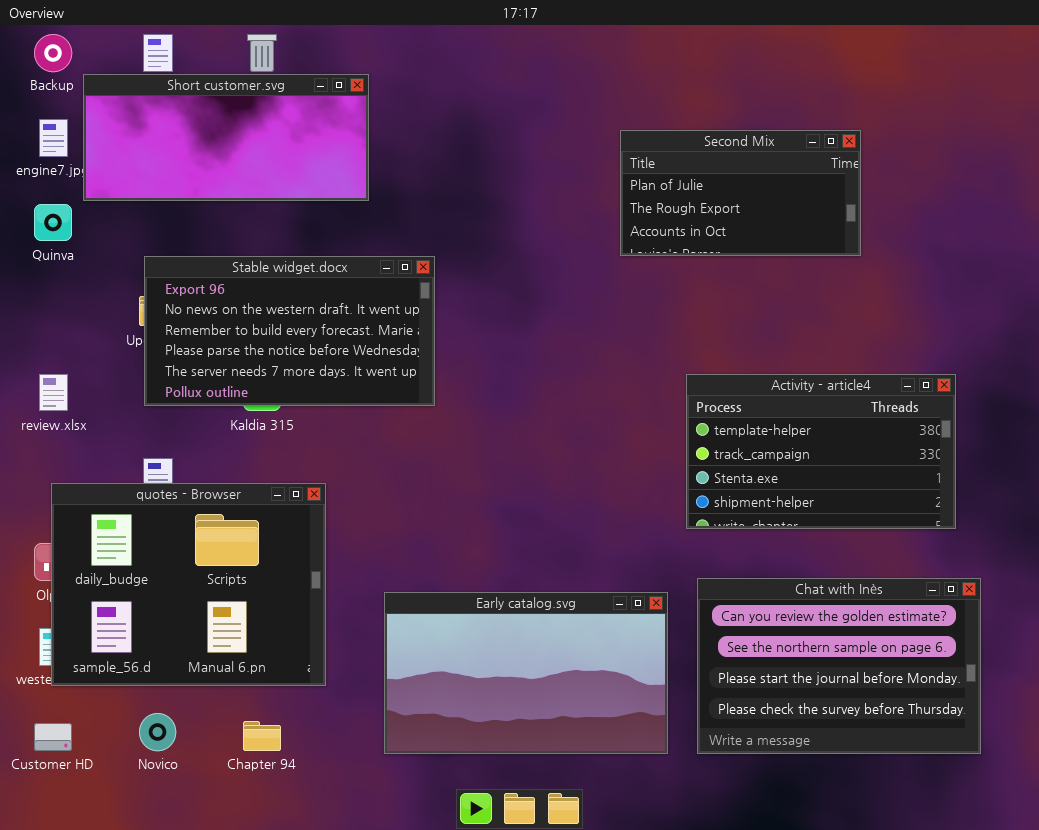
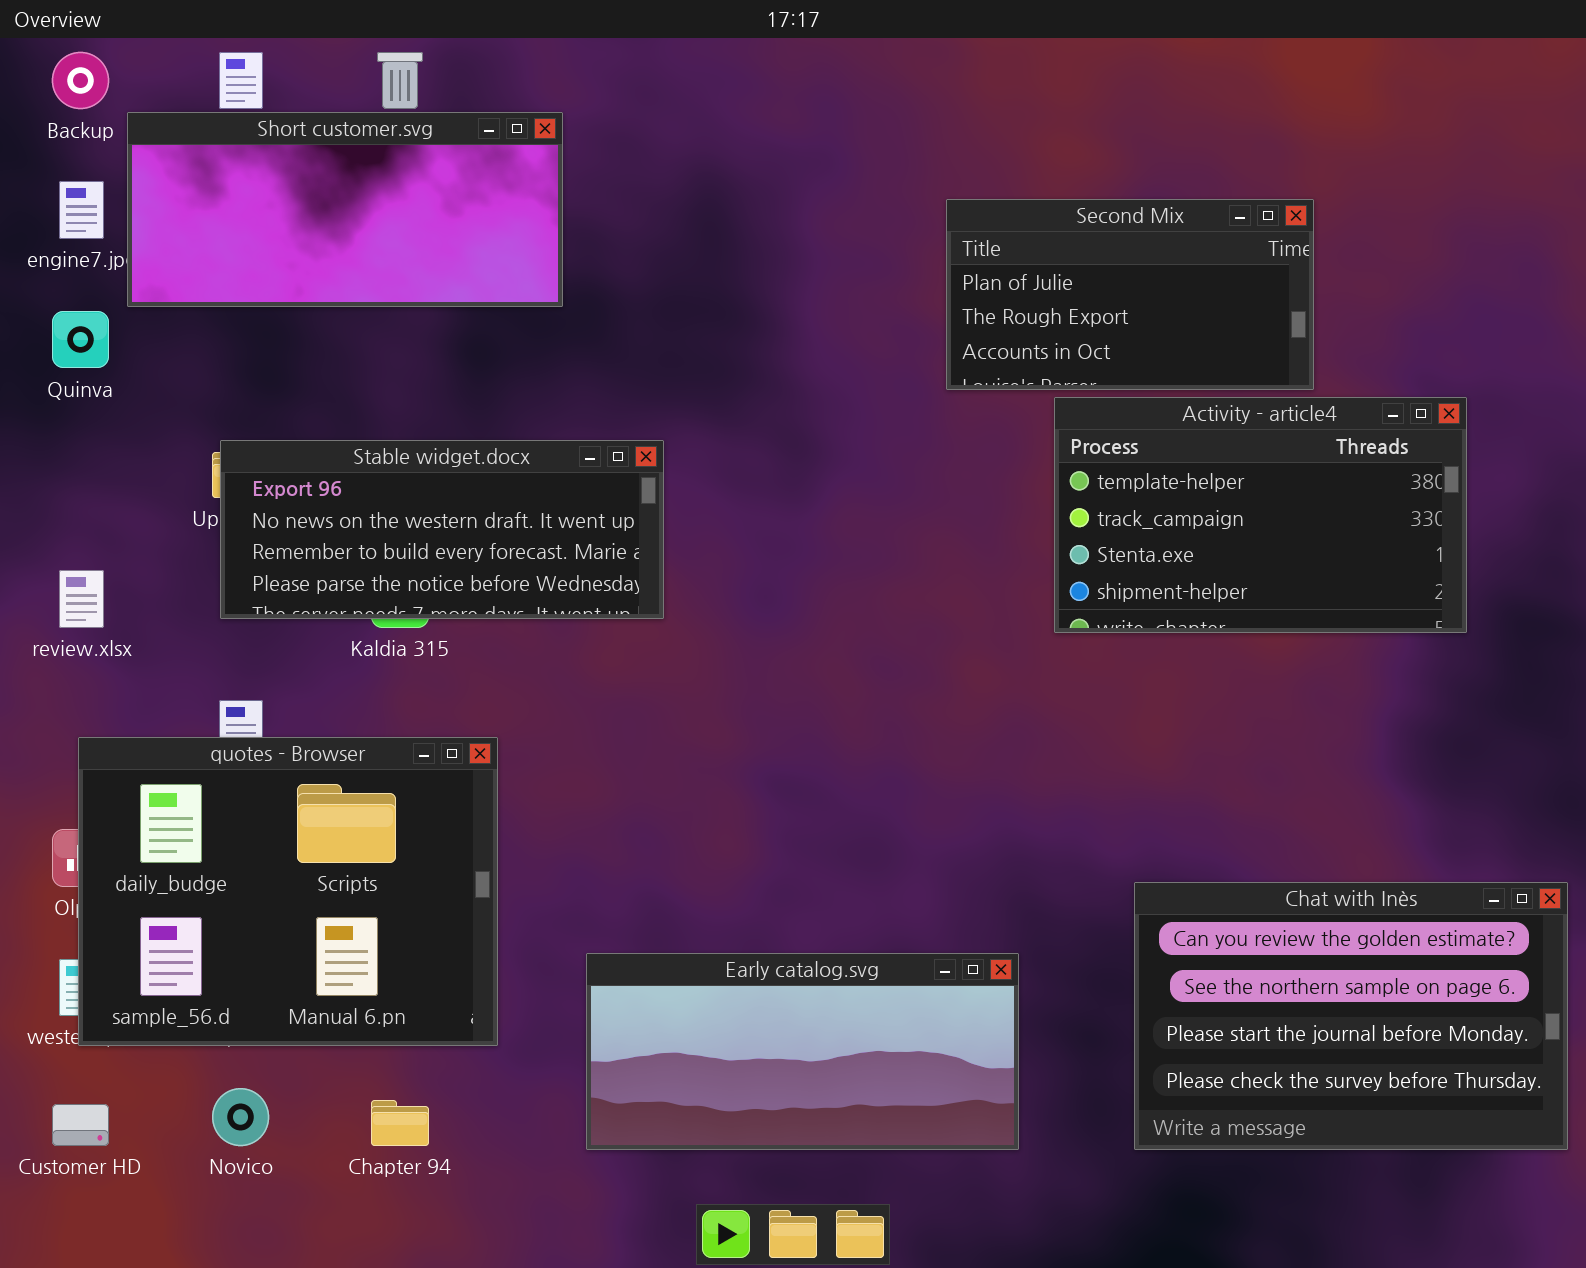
Stable widget.docx: [144,256,435,406] -> [220,440,664,619], resized
Activity - article4: [686,374,956,529] -> [1054,397,1467,633], moved
Chat with Inès: [697,578,981,754] -> [1134,882,1568,1150], moved
Early catalog.svg: [384,592,668,754] -> [586,953,1019,1150], resized

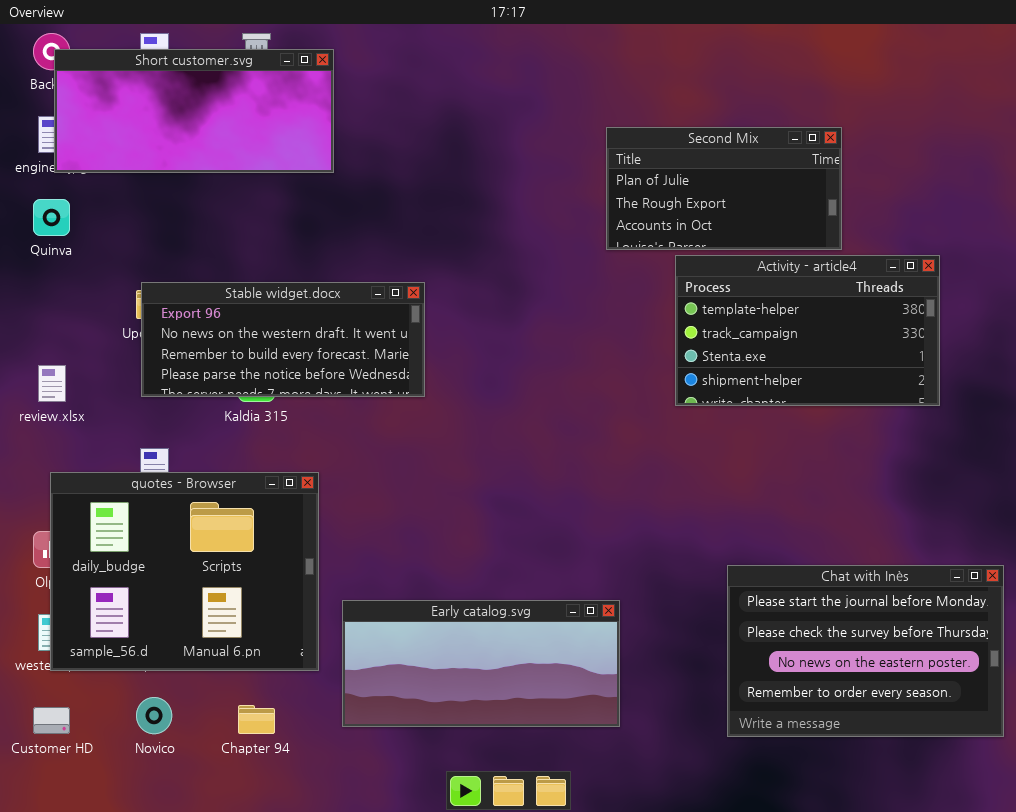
Short customer.svg: [127,112,563,307] -> [54,49,334,173], moved
Chat with Inès: [1134,882,1568,1150] -> [727,565,1004,737], scrolled down 2 rows
Early catalog.svg: [586,953,1019,1150] -> [342,600,620,727], moved

